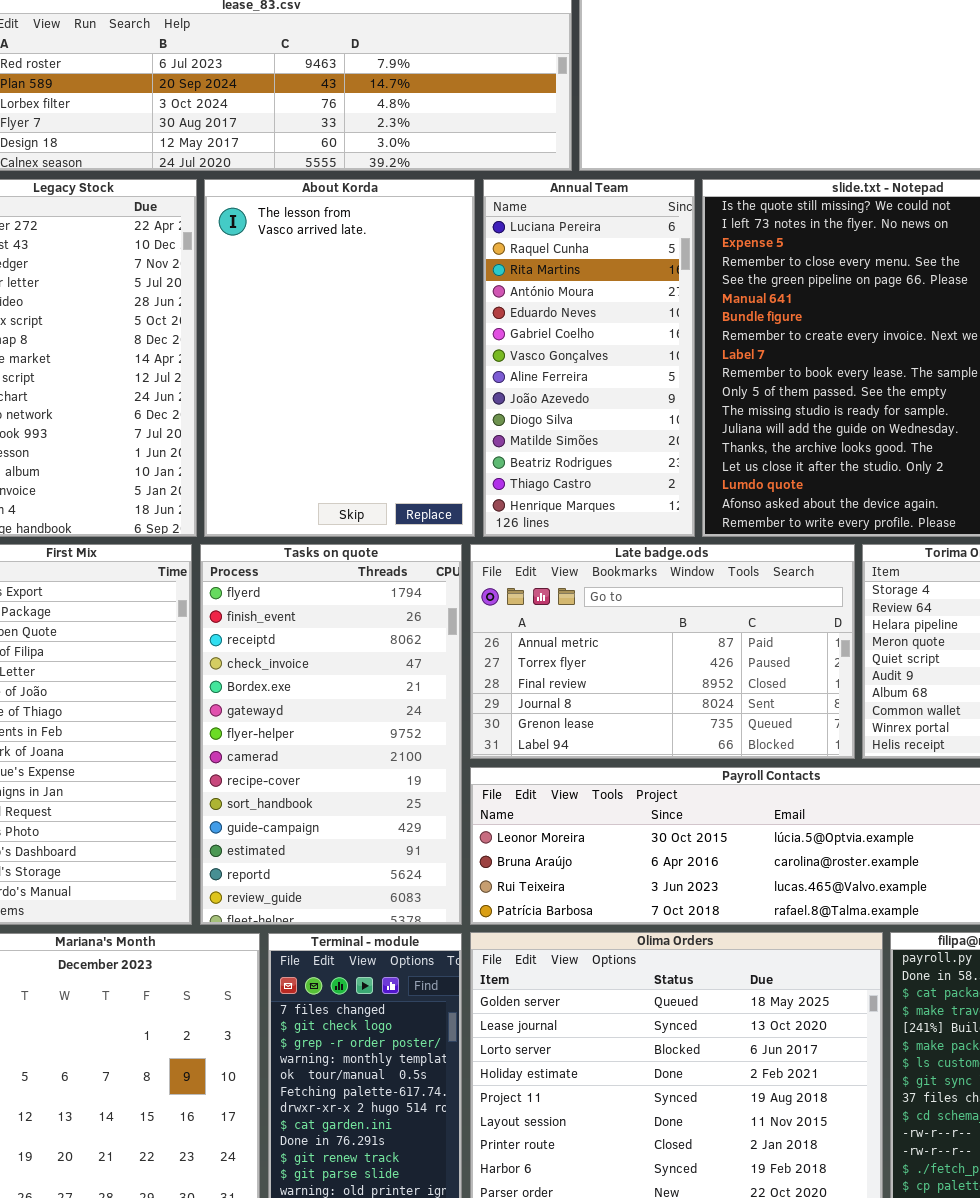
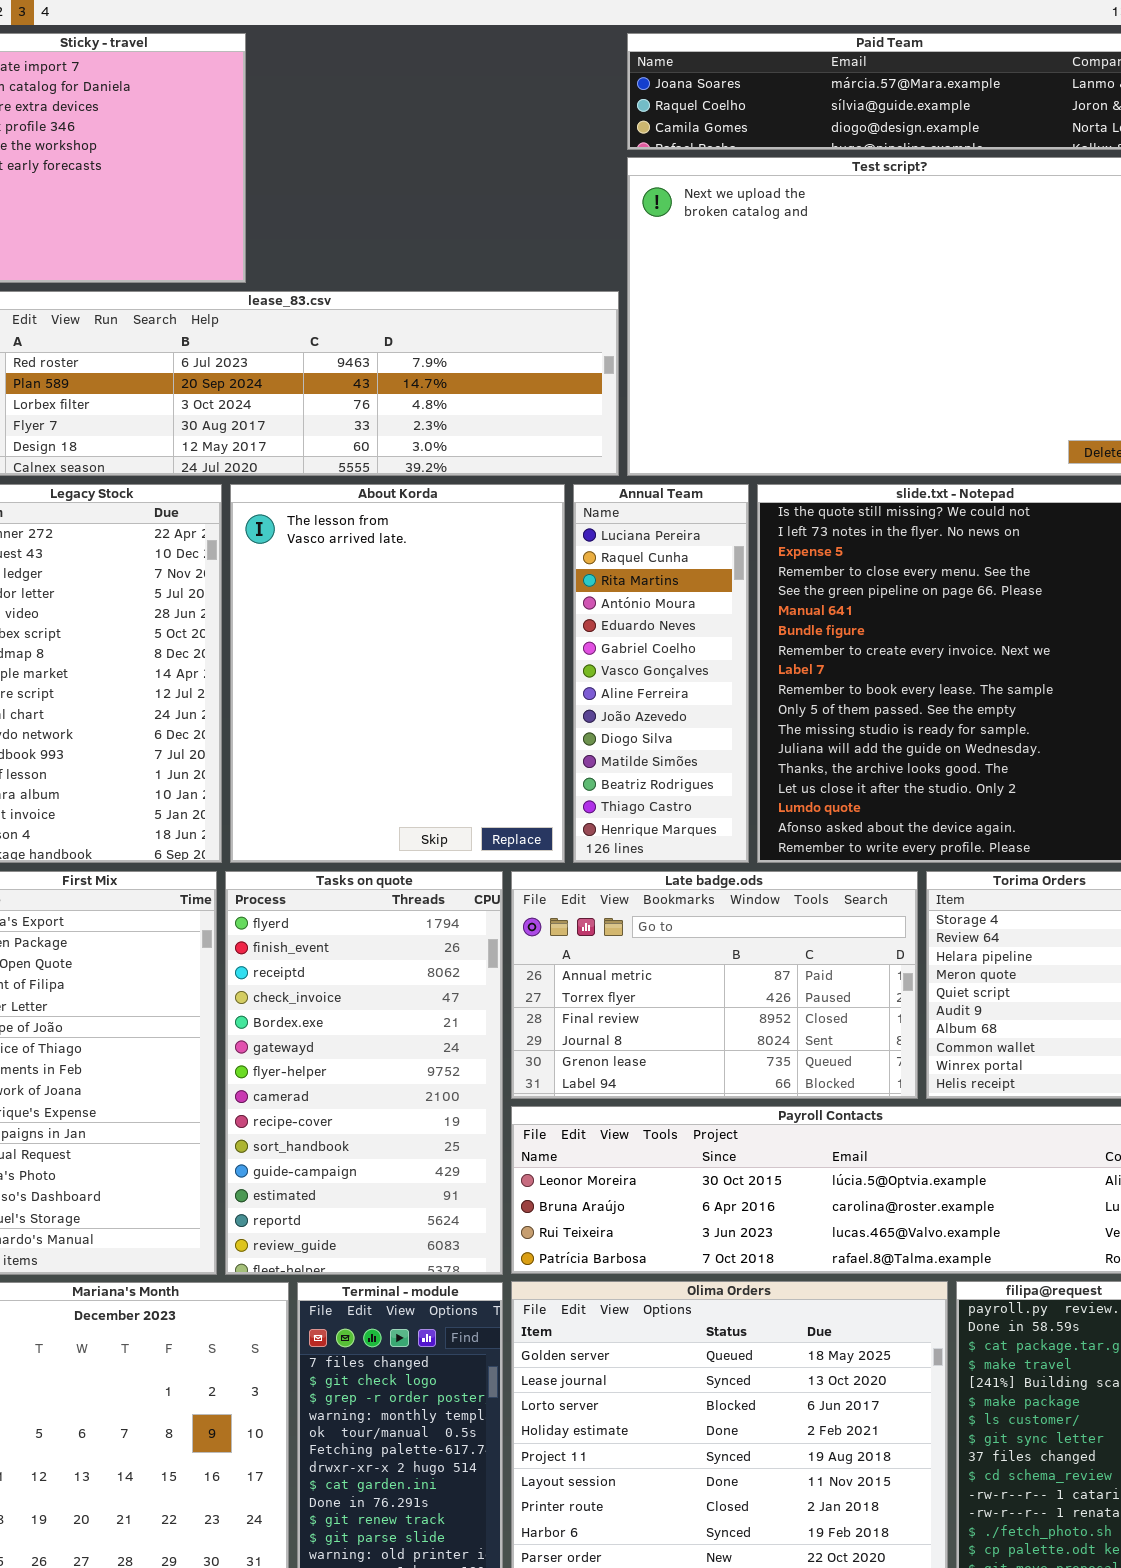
About Korda: [204,179,475,537] -> [230,484,565,863], resized
Annual Team: [483,179,695,537] -> [573,484,749,863], resized

